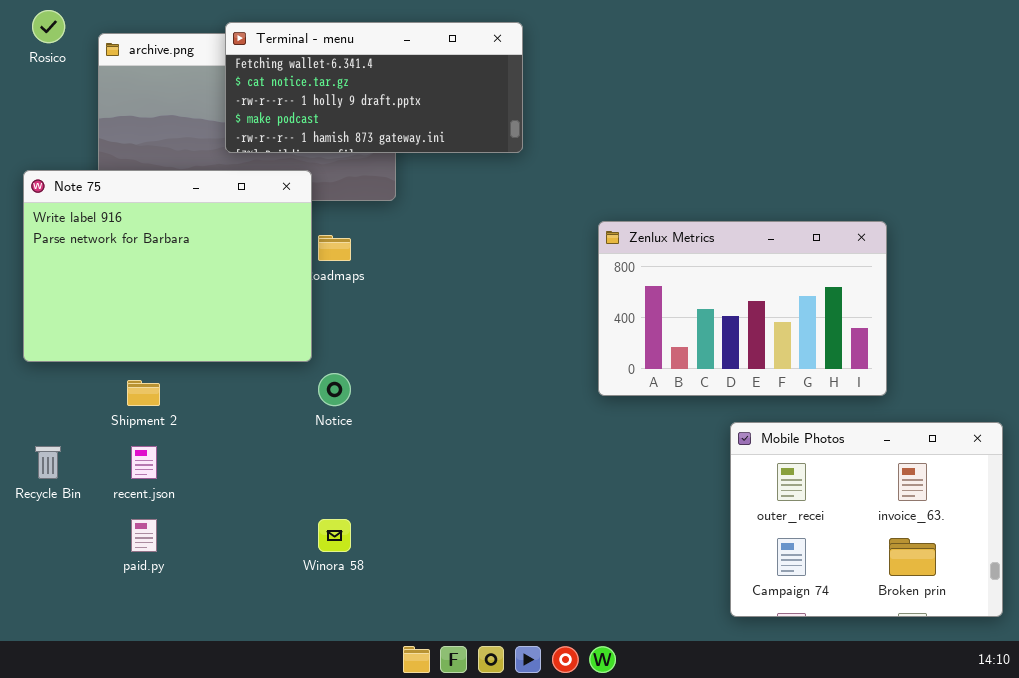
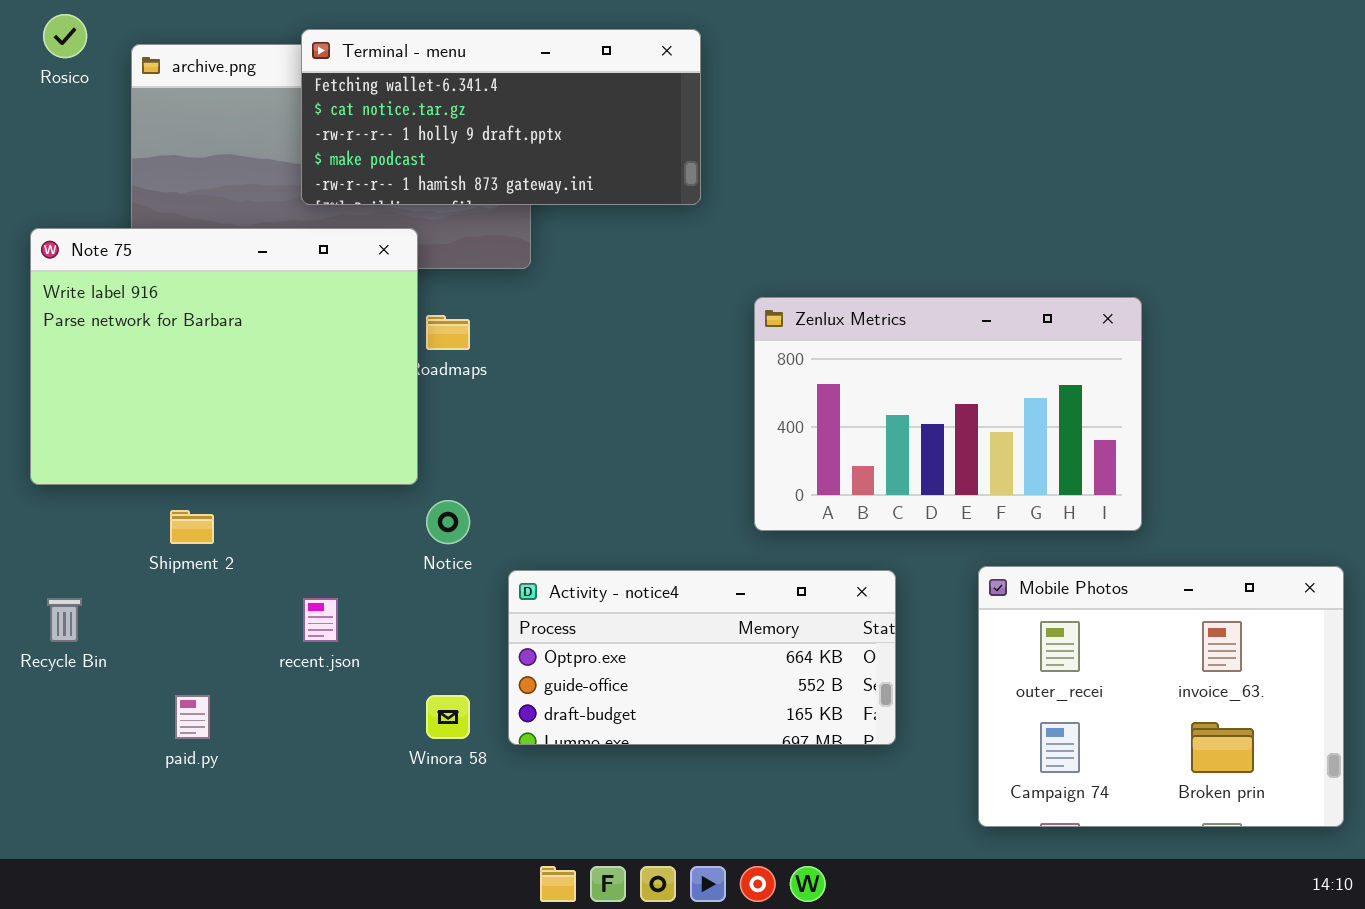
Zenlux Metrics: [598,221,887,396] -> [754,297,1142,531], moved
Activity - notice4: none -> [508,570,896,745], opened
recent.json: [131,446,157,479] -> [303,598,338,642], moved

